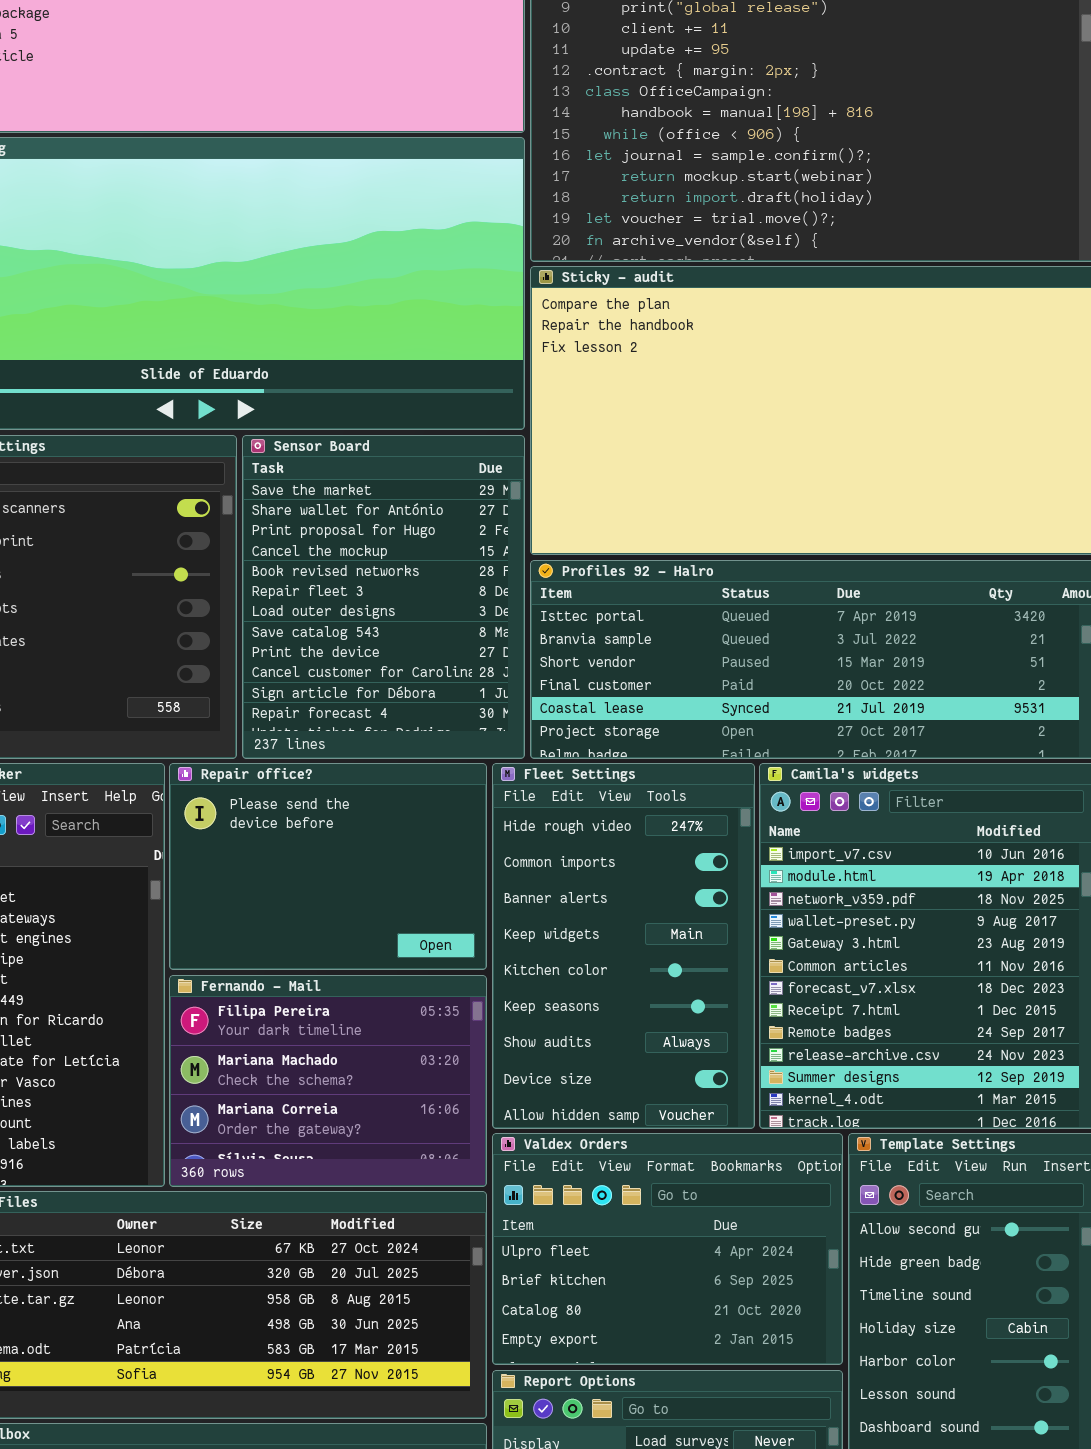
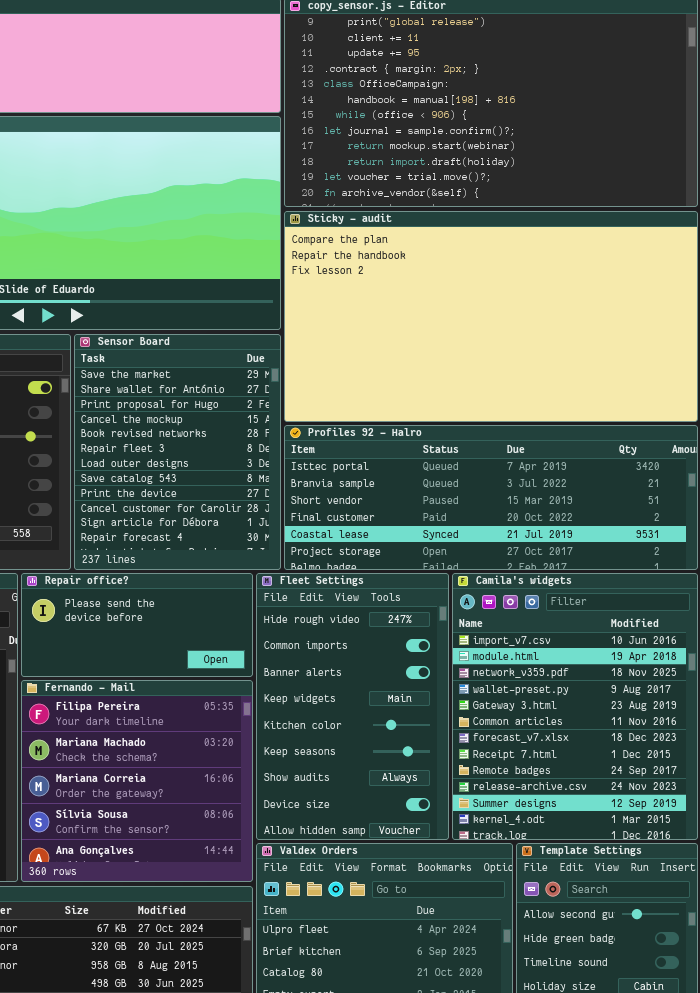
Repair office?: [169,763,487,970] -> [21,573,253,677], resized
Fernando - Mail: [169,975,487,1187] -> [21,680,253,882], resized

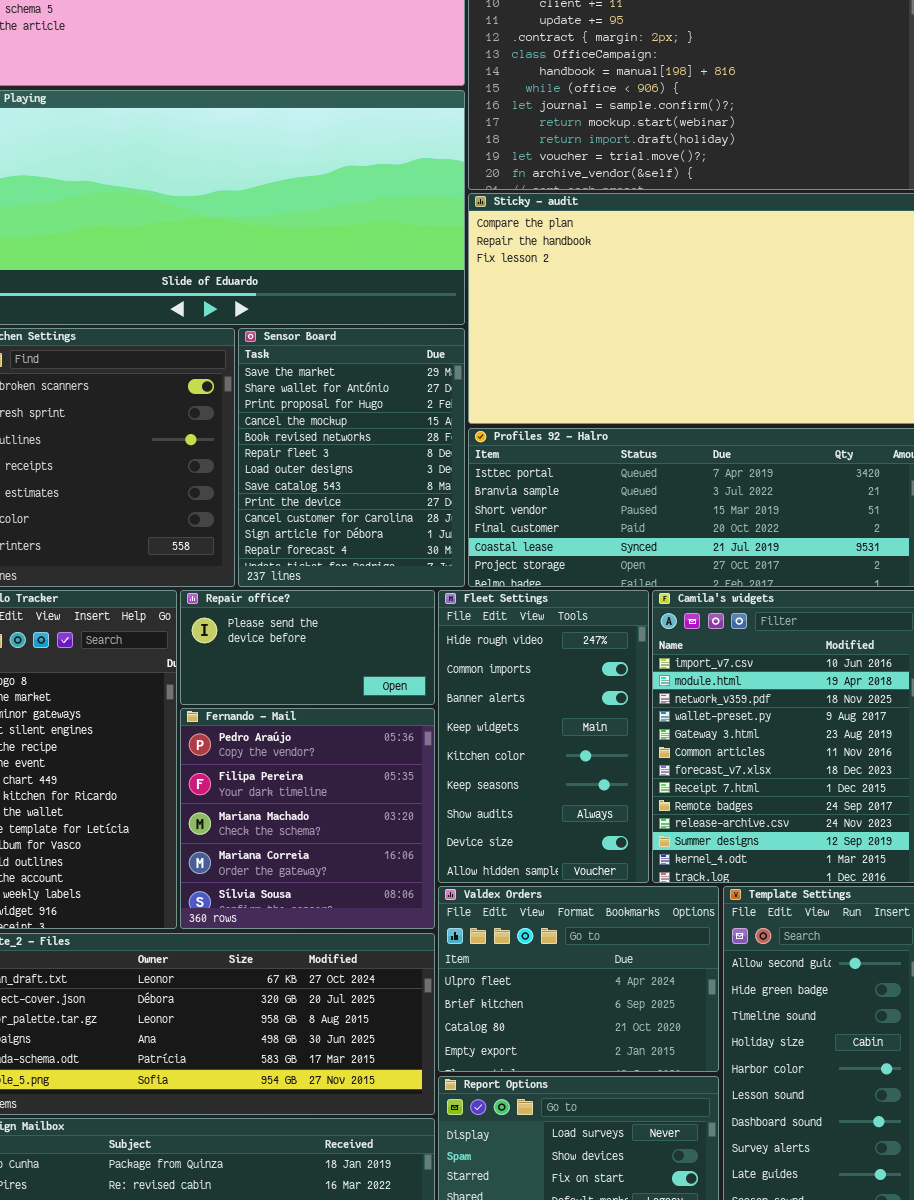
Fernando - Mail: [21,680,253,882] -> [180,708,435,929], scrolled up 1 row

